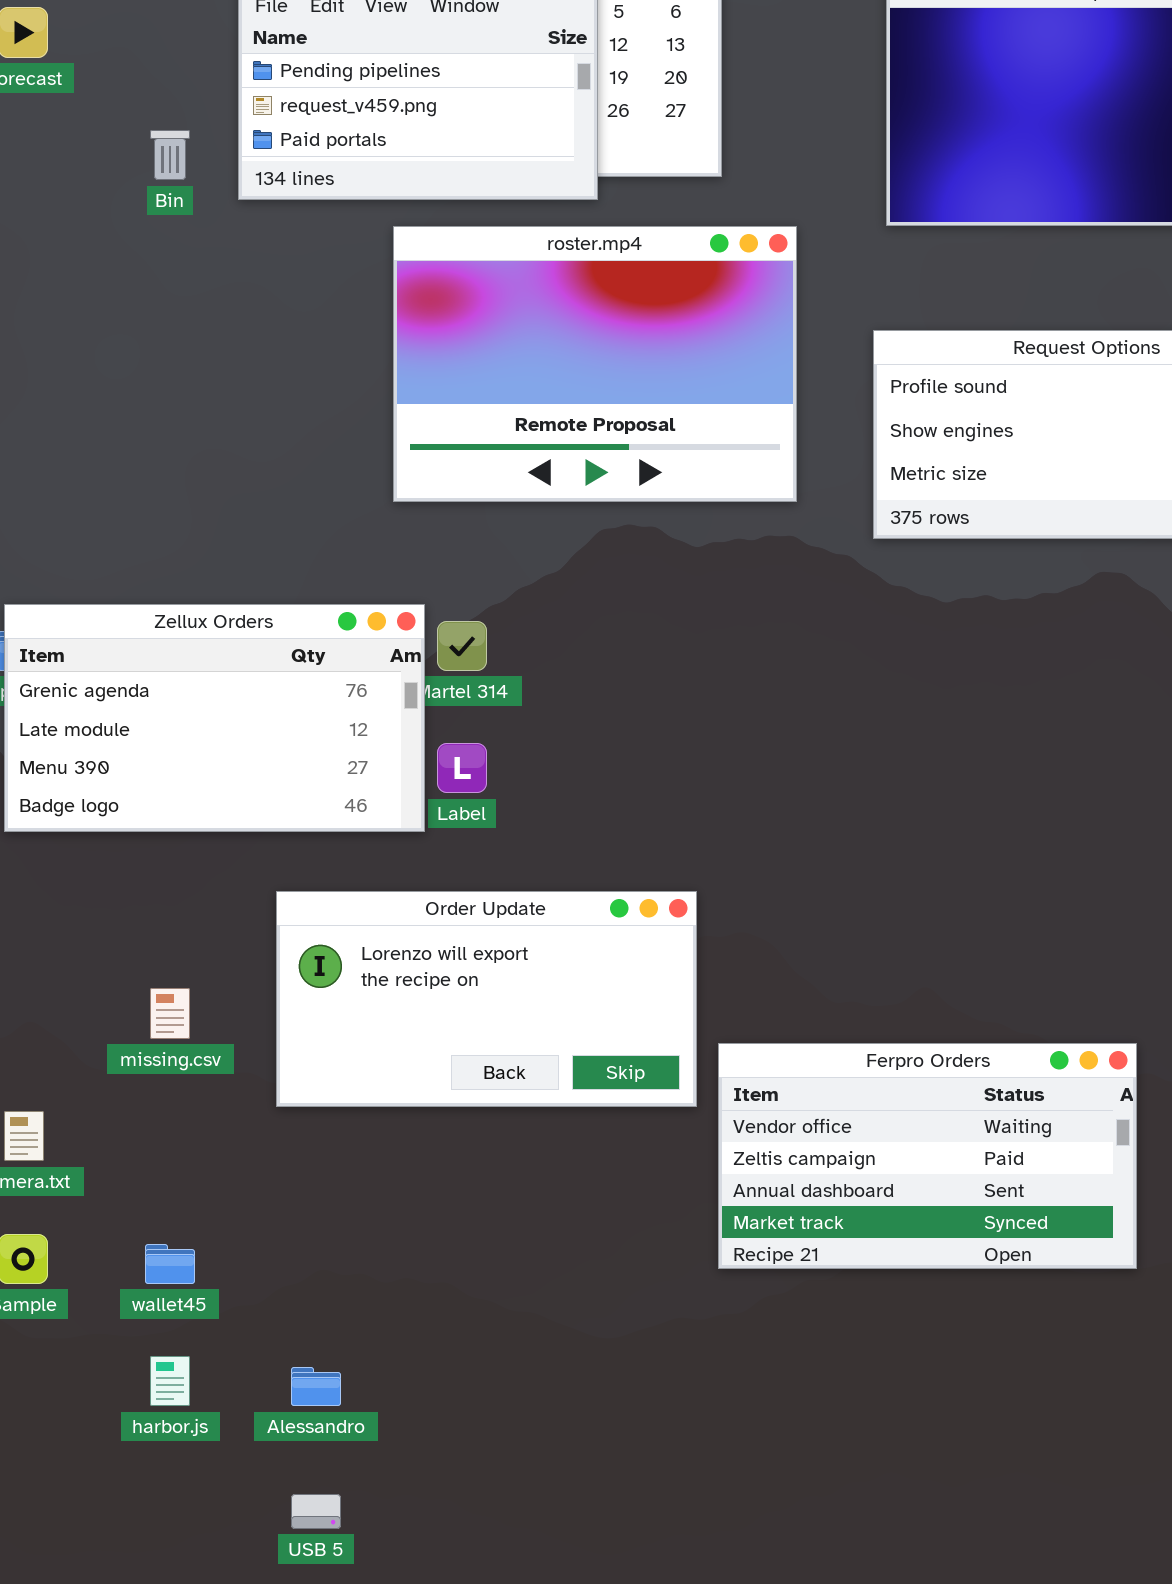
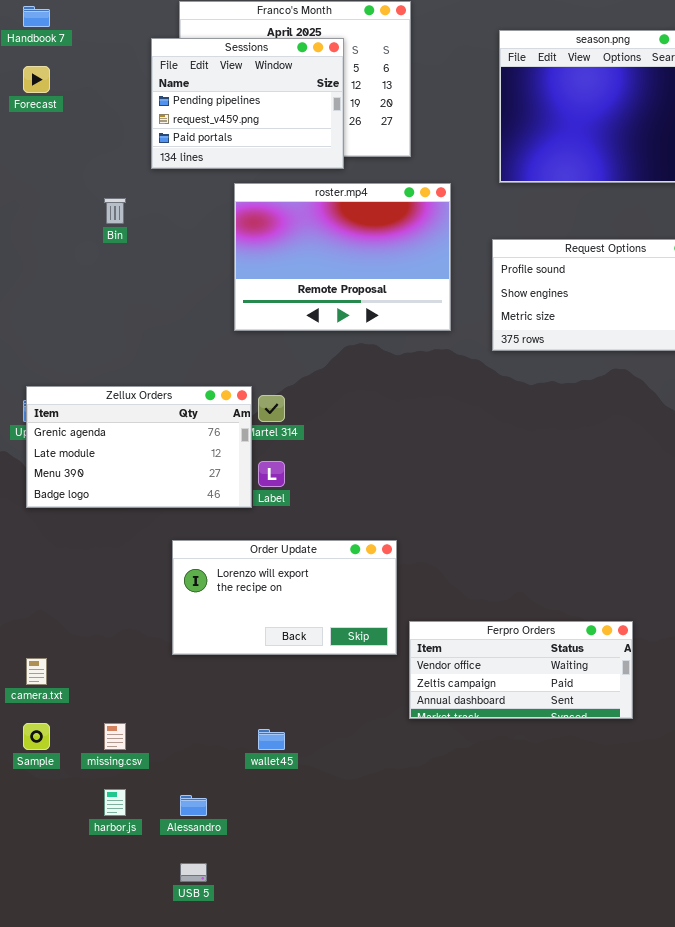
Bin: [150,130,190,180] -> [104,198,126,224], moved
missing.csv: [150,988,190,1039] -> [104,723,126,750], moved
Ferpro Orders: [718,1043,1137,1269] -> [409,621,633,719], resized
wallet45: [145,1244,195,1284] -> [258,729,285,750], moved

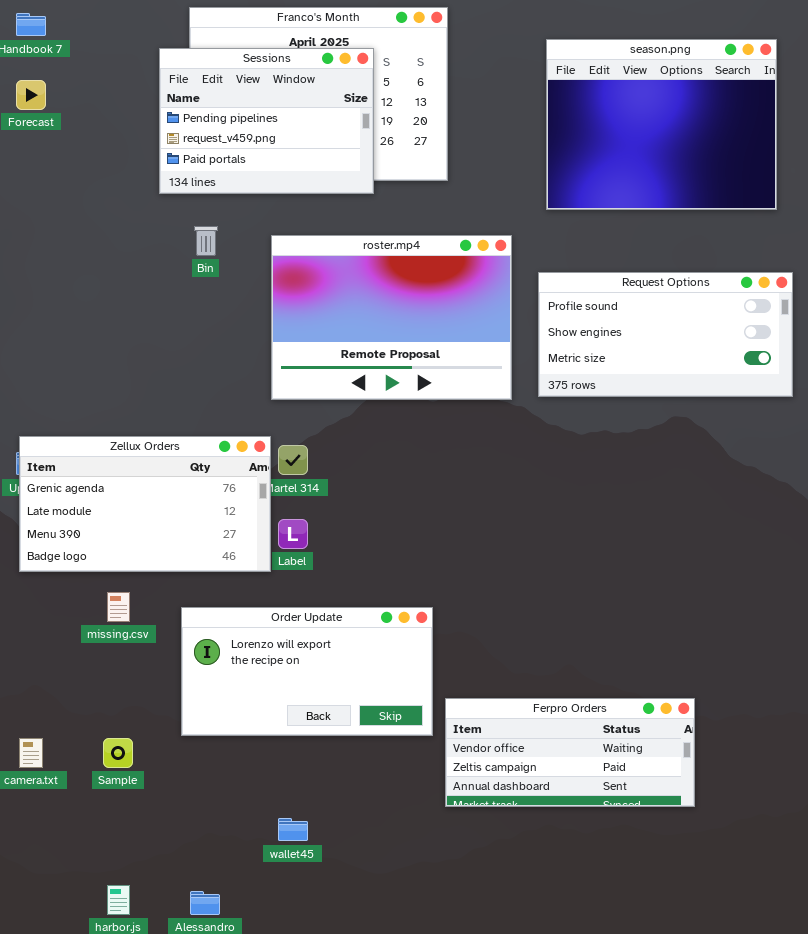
roster.mp4: [234,183,451,331] -> [271,235,512,400], moved
Bin: [104,198,126,224] -> [194,226,218,256], moved
Sample: [23,723,50,750] -> [103,738,133,768], moved
missing.csv: [104,723,126,750] -> [107,592,130,622], moved

